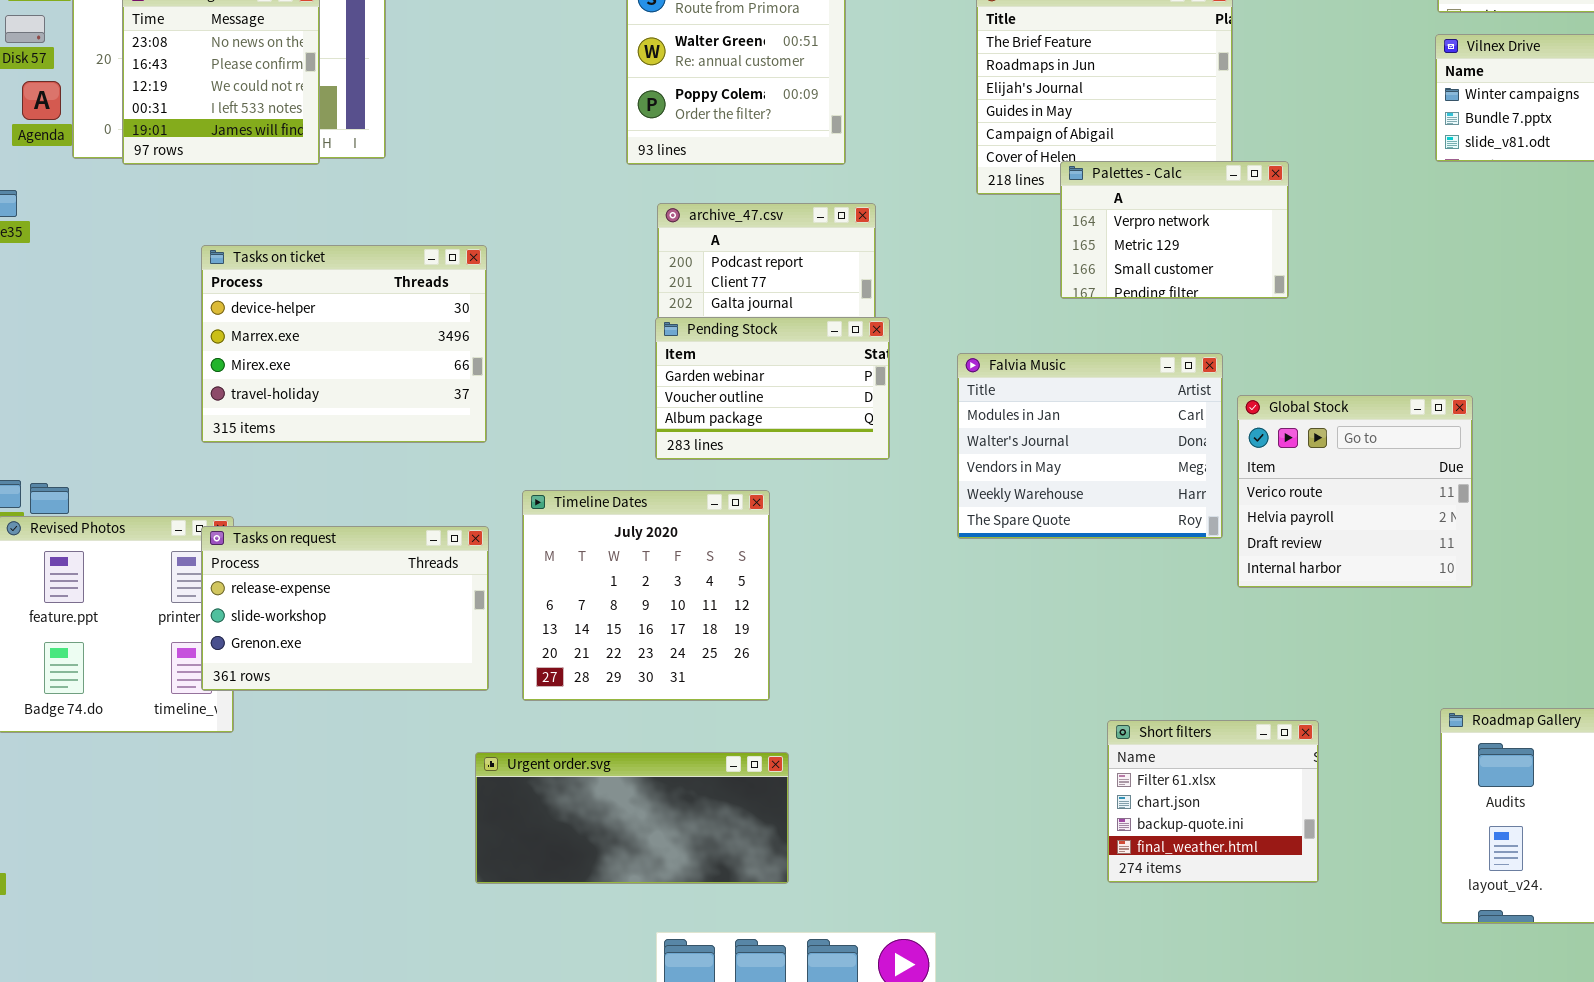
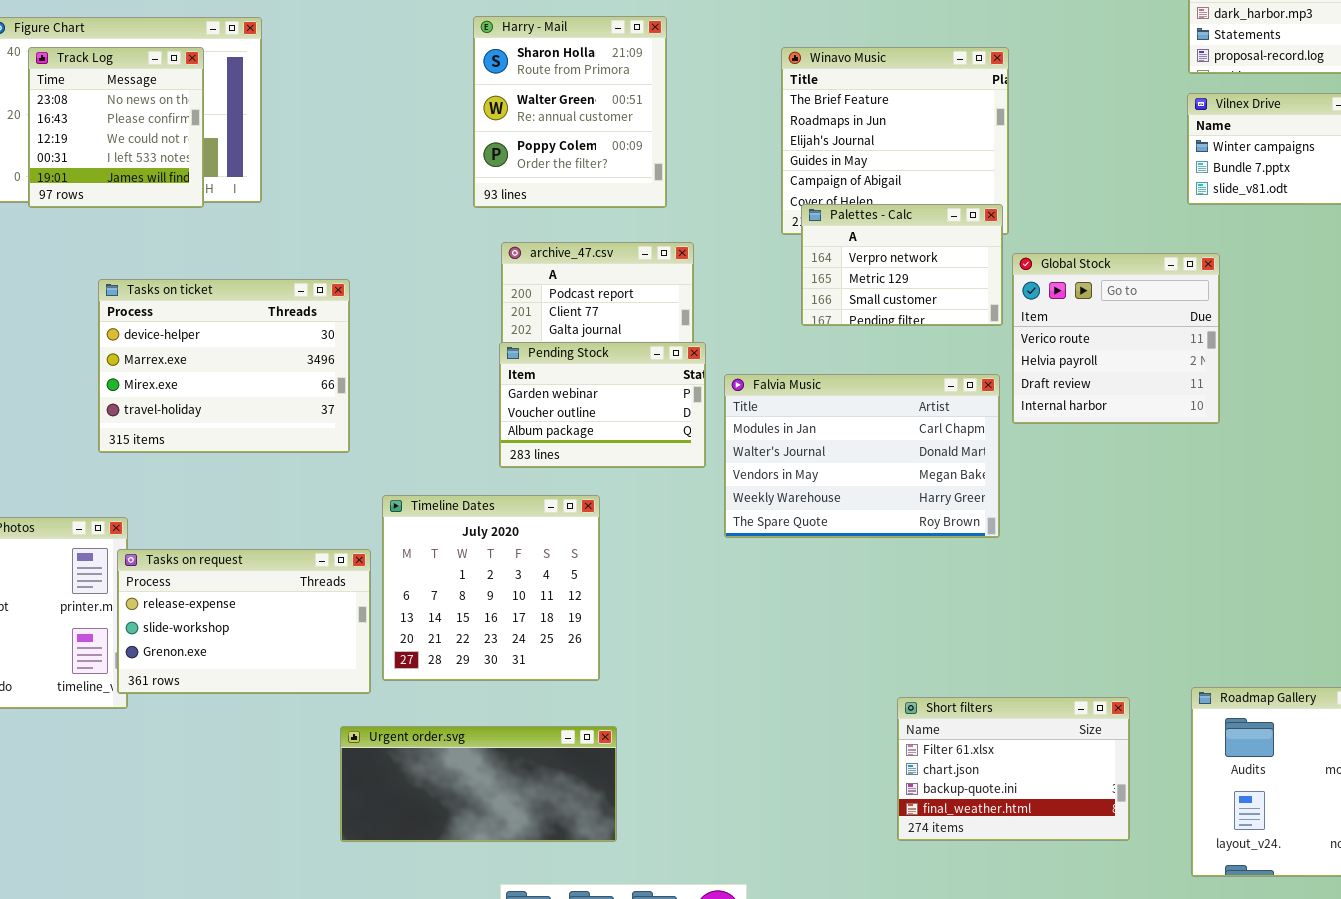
Palettes - Calc: [1060,161,1289,299] -> [801,204,1003,326], moved
Falvia Music: [957,353,1223,539] -> [724,374,1000,538], resized
Global Stock: [1237,395,1473,588] -> [1012,253,1220,424], moved
Tasks on request: [201,526,489,691] -> [117,549,371,694], moved
Short filters: [1107,720,1319,883] -> [897,697,1130,841], resized

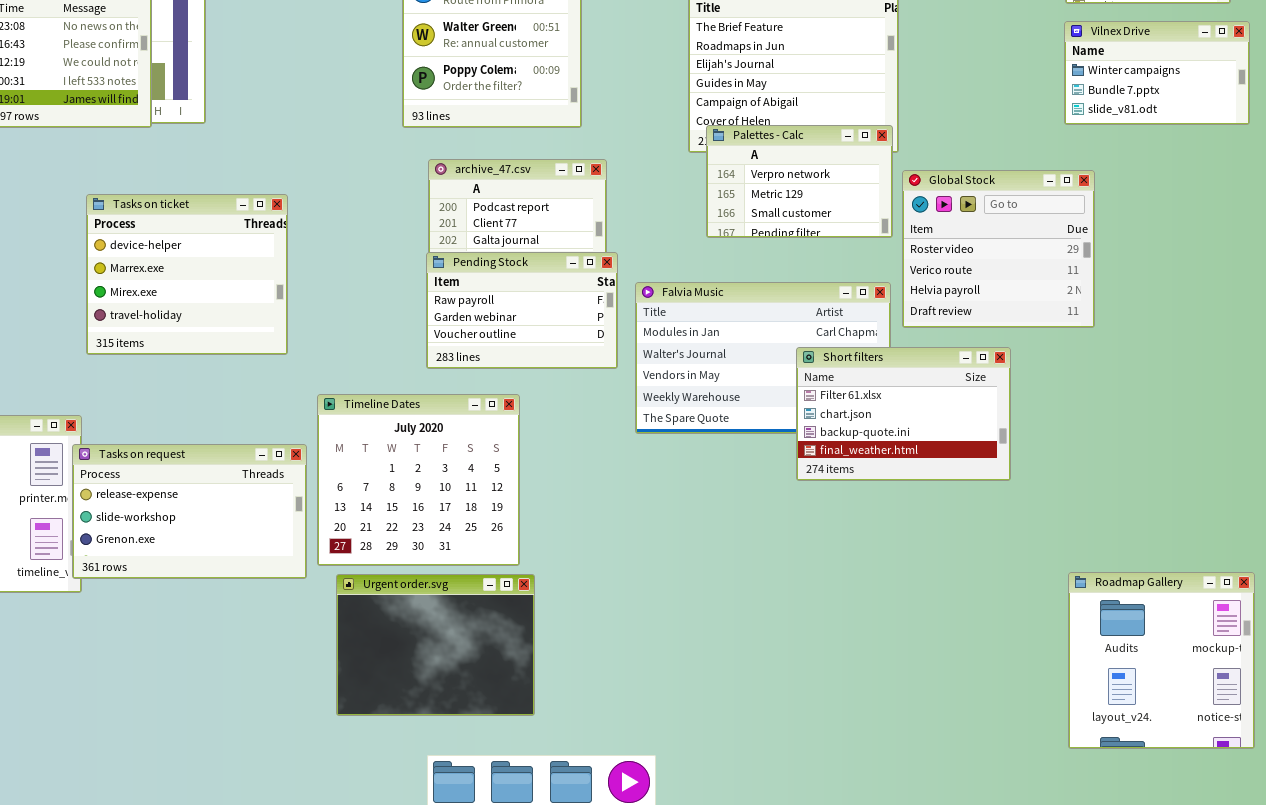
Global Stock: [1012,253,1220,424] -> [902,170,1095,328], scrolled up 1 row
Tasks on ticket: [98,279,350,453] -> [86,194,288,355], resized
Pending Stock: [499,342,706,468] -> [426,252,618,369], scrolled up 1 row
Short filters: [897,697,1130,841] -> [796,347,1011,481], moved
Urgent order.svg: [340,726,617,842] -> [336,574,535,716], resized

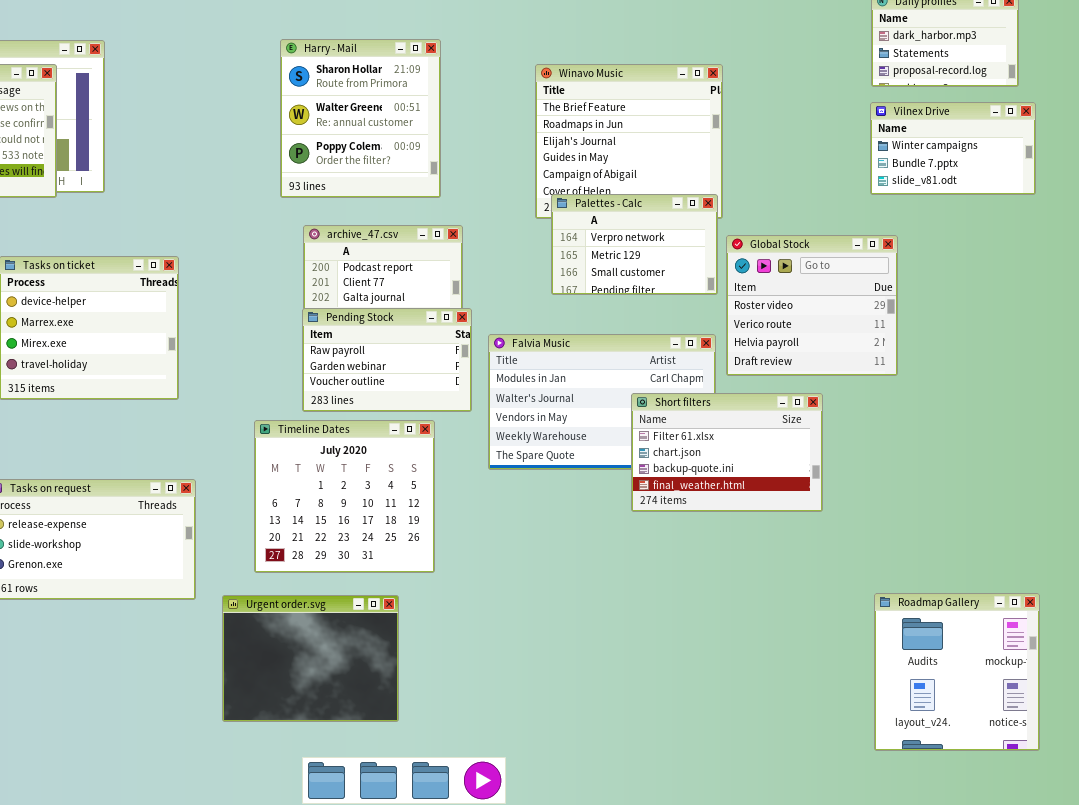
Timeline Dates: [317,394,520,566] -> [254,420,435,573], moved

